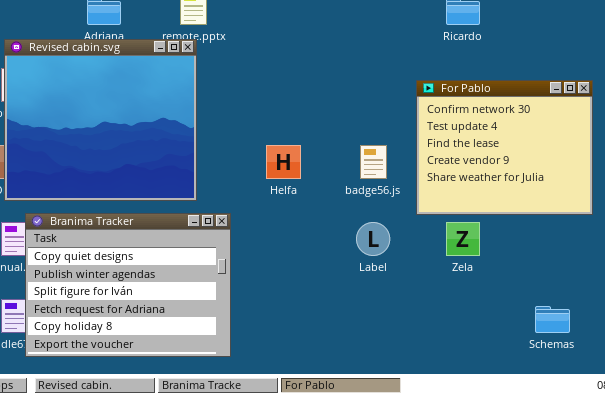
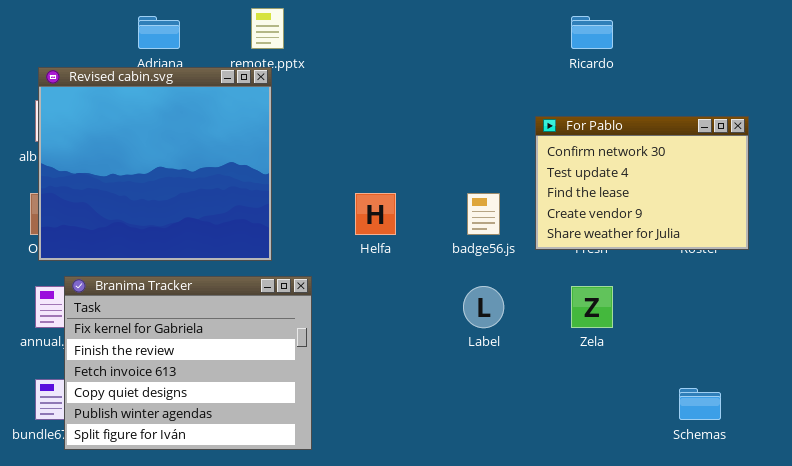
For Pablo: [416,80,593,215] -> [535,116,749,250], resized
Branima Tracker: [25,213,231,357] -> [64,276,312,450], scrolled up 3 rows

